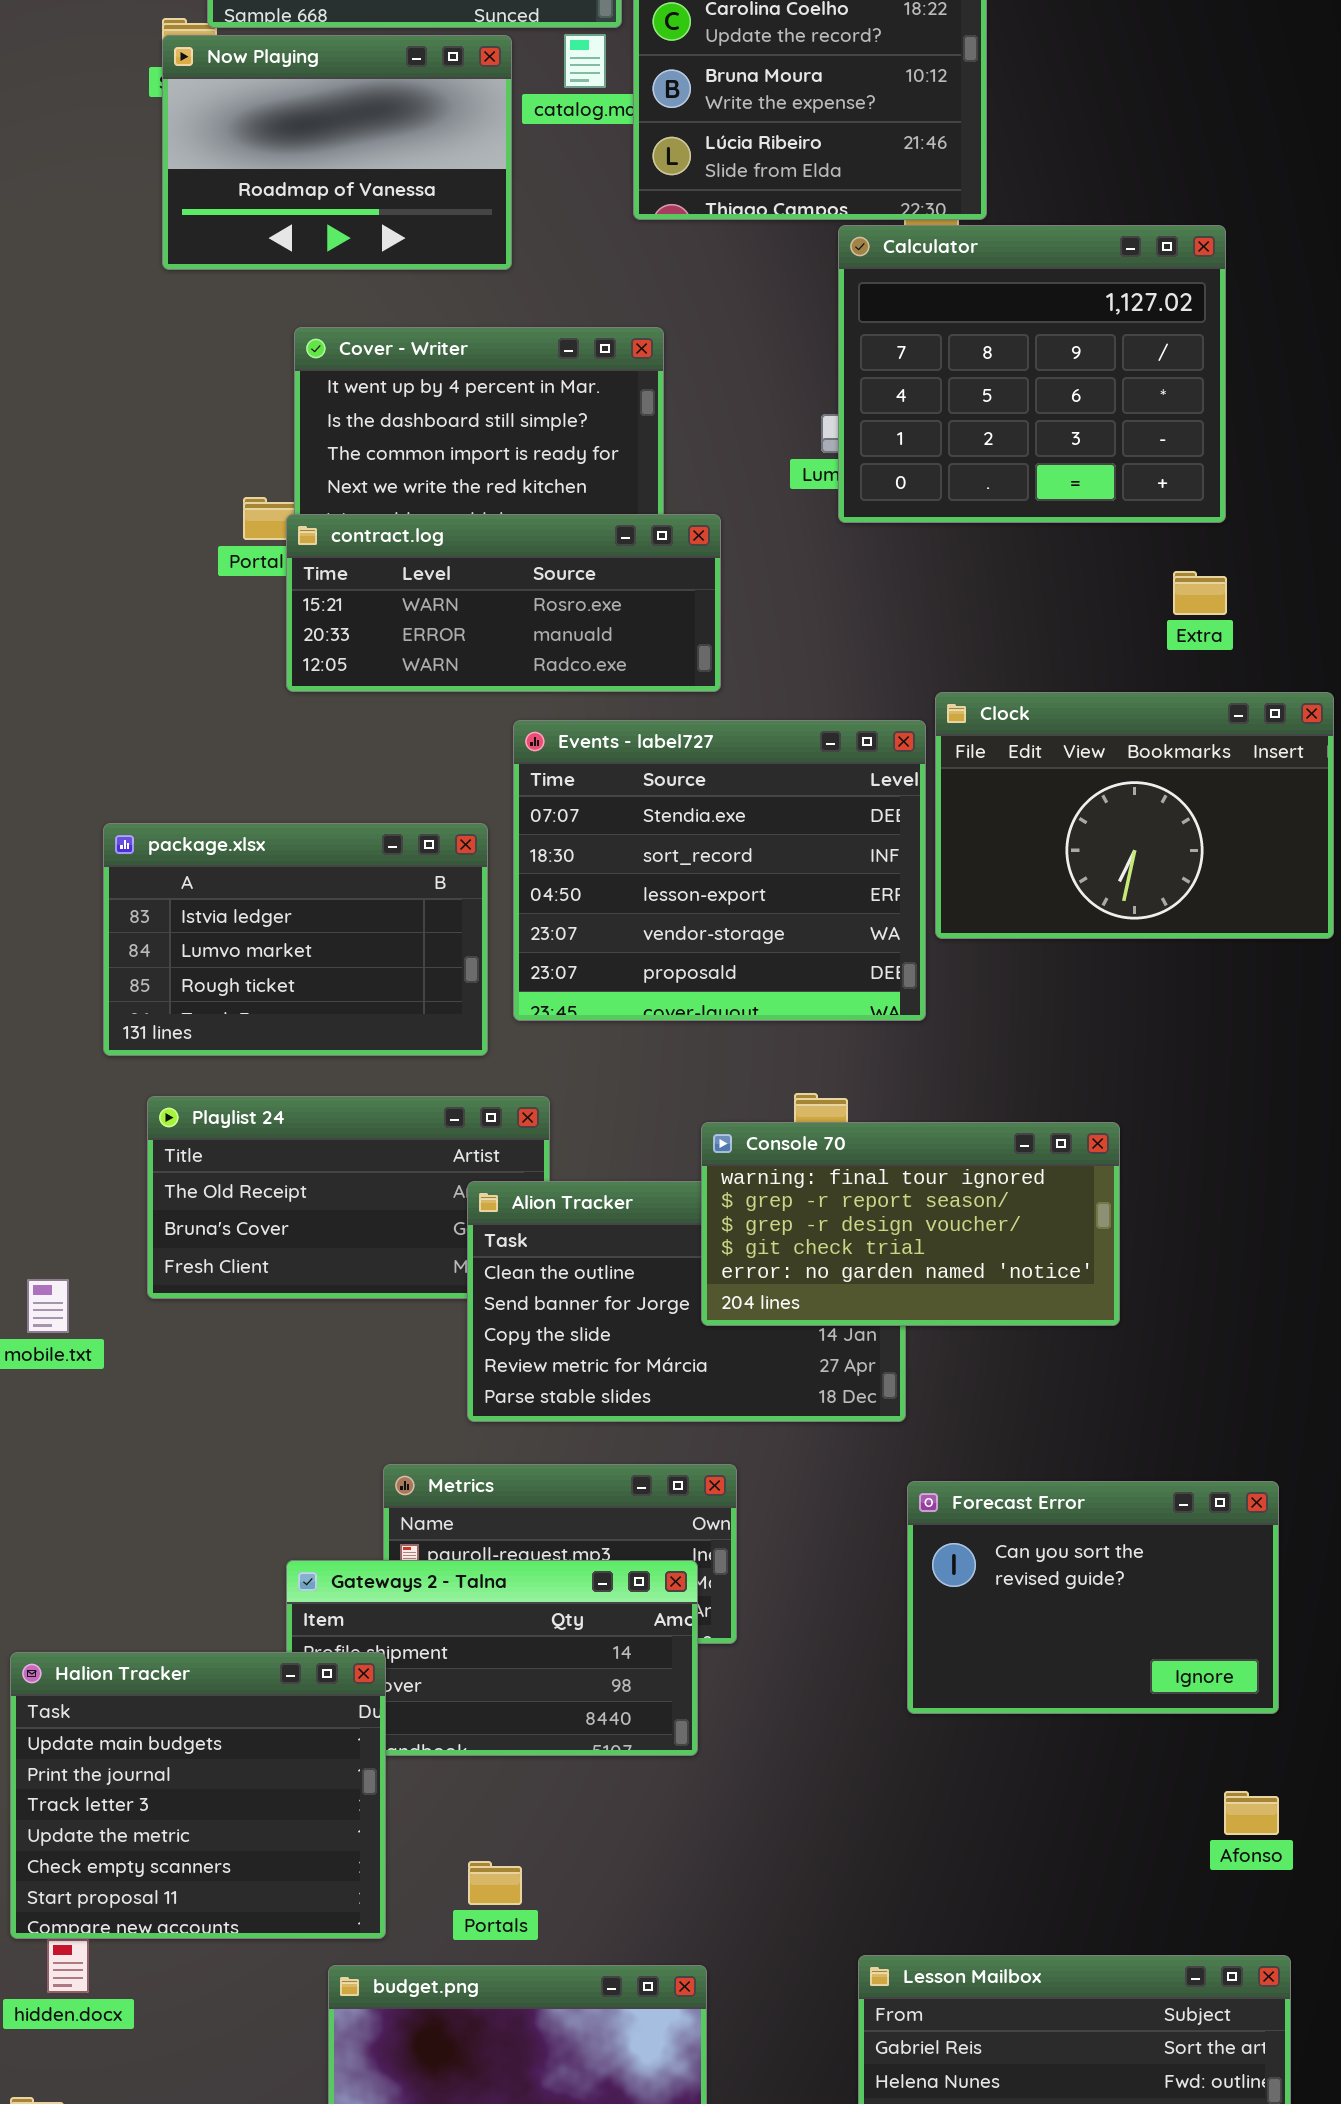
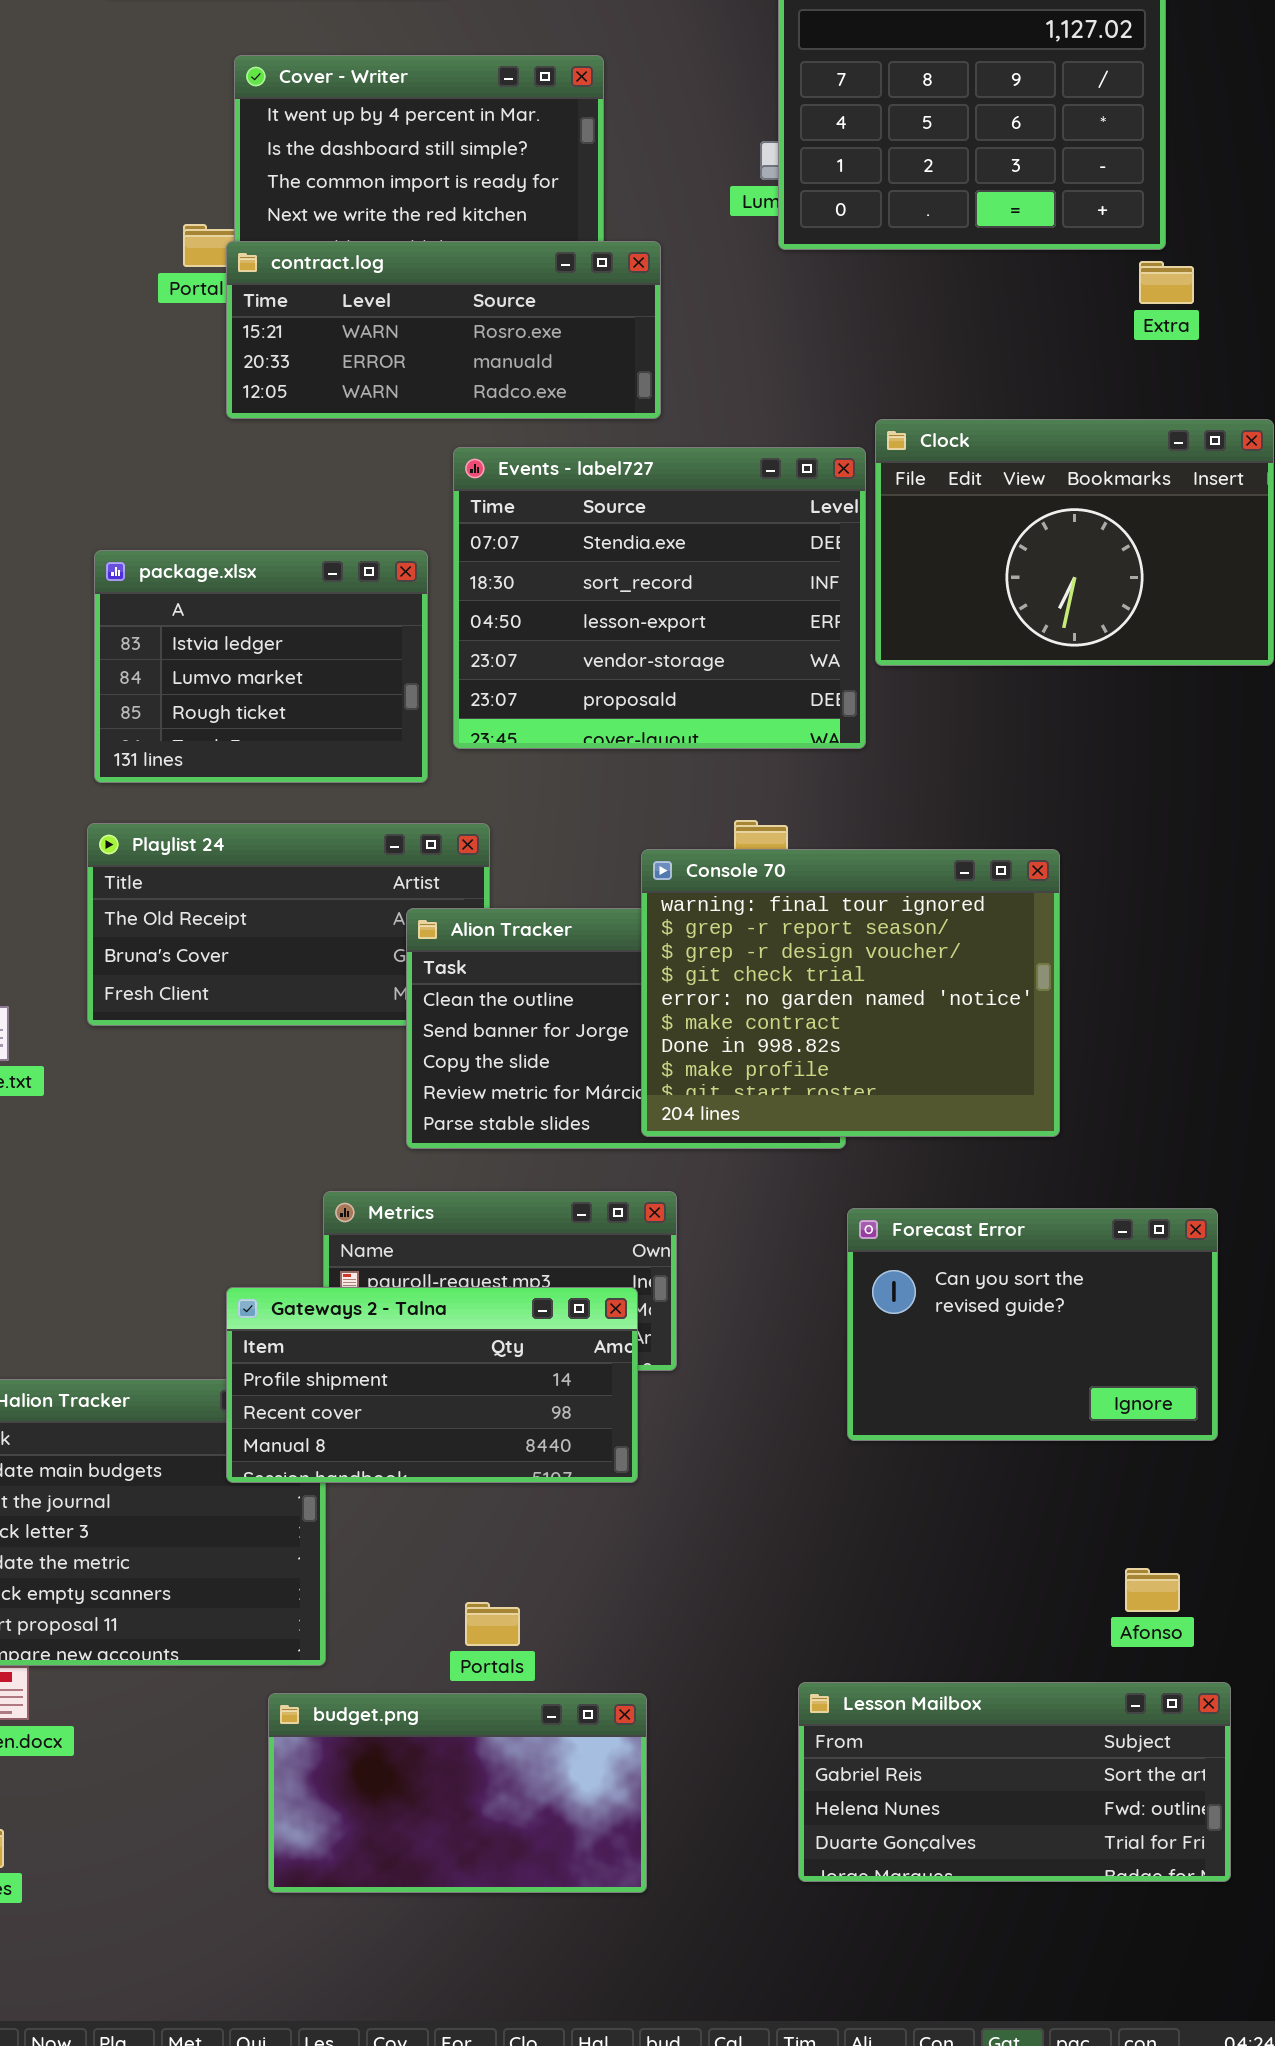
Extra: [1173,571,1227,615] -> [1139,261,1194,304], moved
package.xlsx: [103,823,488,1056] -> [94,550,428,783], resized
Console 70: [701,1122,1120,1326] -> [641,849,1060,1137], resized
Gateways 2 - Talna: [286,1560,698,1756] -> [226,1287,638,1483], raised
Afonso: [1224,1791,1279,1835] -> [1125,1568,1180,1612], moved
Portals: [468,1861,522,1905] -> [465,1602,520,1646], moved

